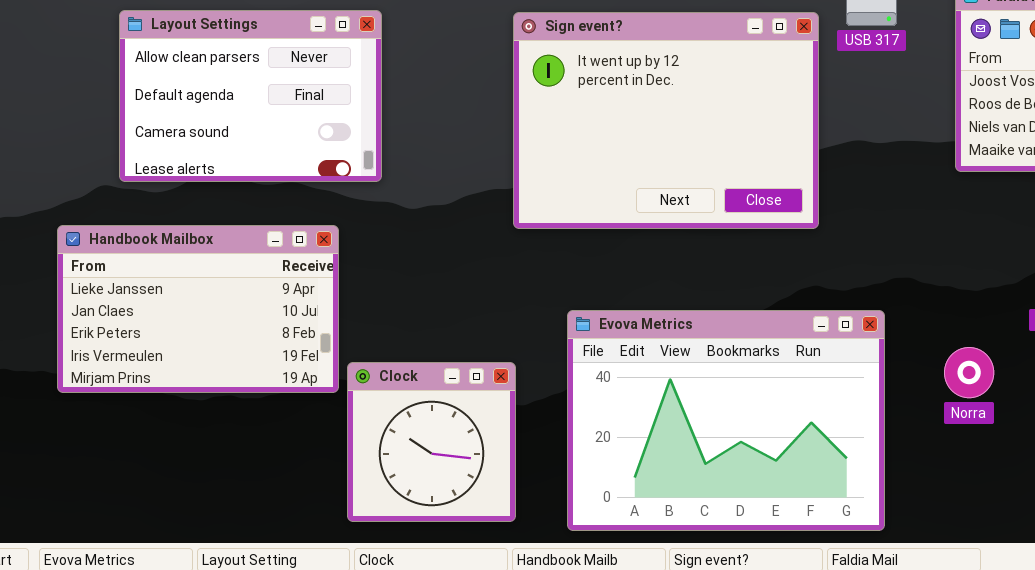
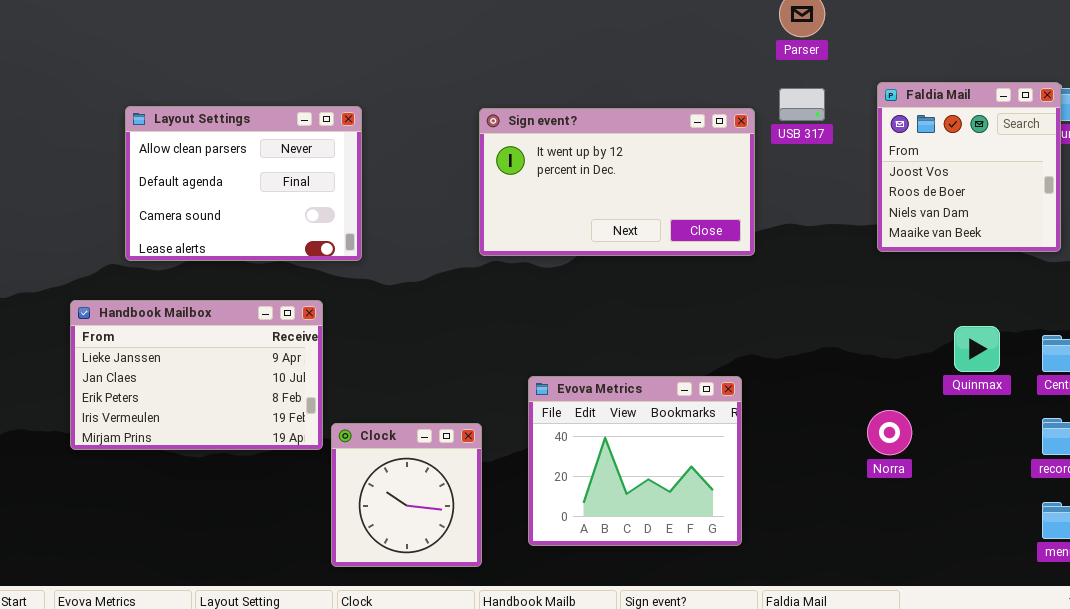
Sign event?: [513,12,819,229] -> [479,108,755,256], resized
Evova Metrics: [567,310,885,531] -> [528,376,742,546], resized

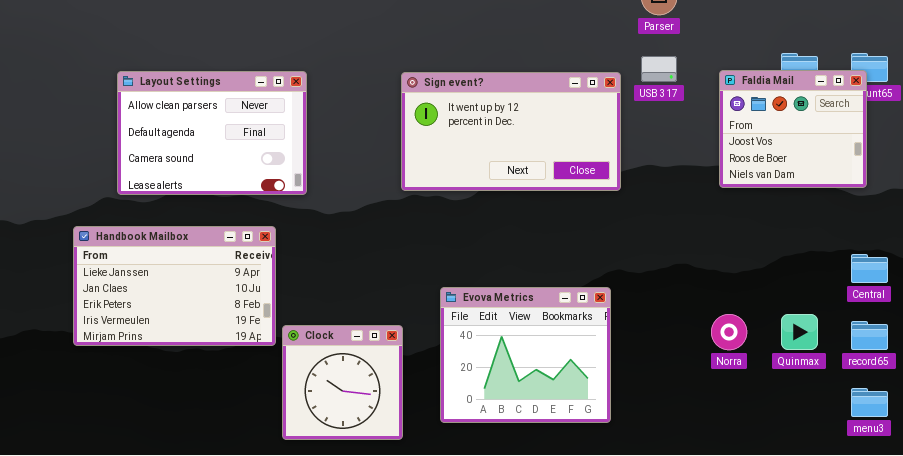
Faldia Mail: [877,82,1061,252] -> [719,70,867,188], resized
Quinmax: [954,326,1000,372] -> [781,314,818,350], moved

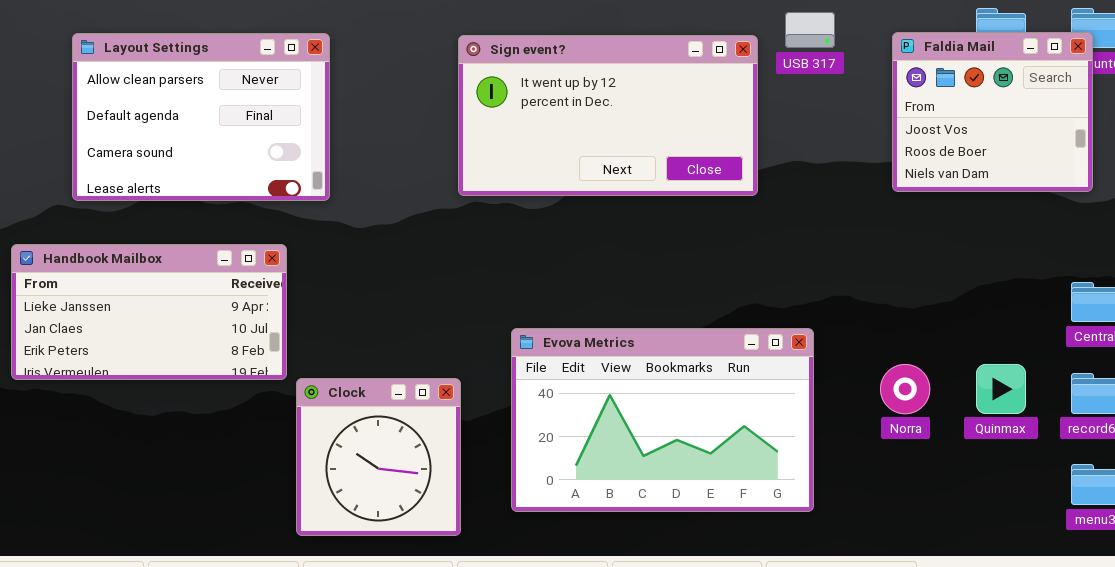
Handbook Mailbox: [73,226,276,346] -> [11,244,287,380], resized
Evova Metrics: [440,287,611,423] -> [511,328,814,512], resized

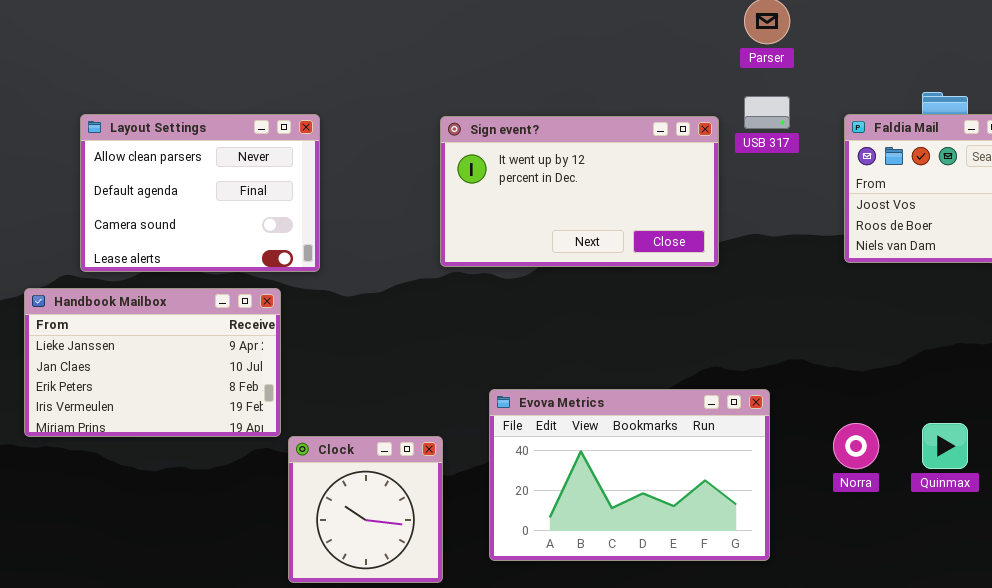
Handbook Mailbox: [11,244,287,380] -> [24,288,281,437], resized

